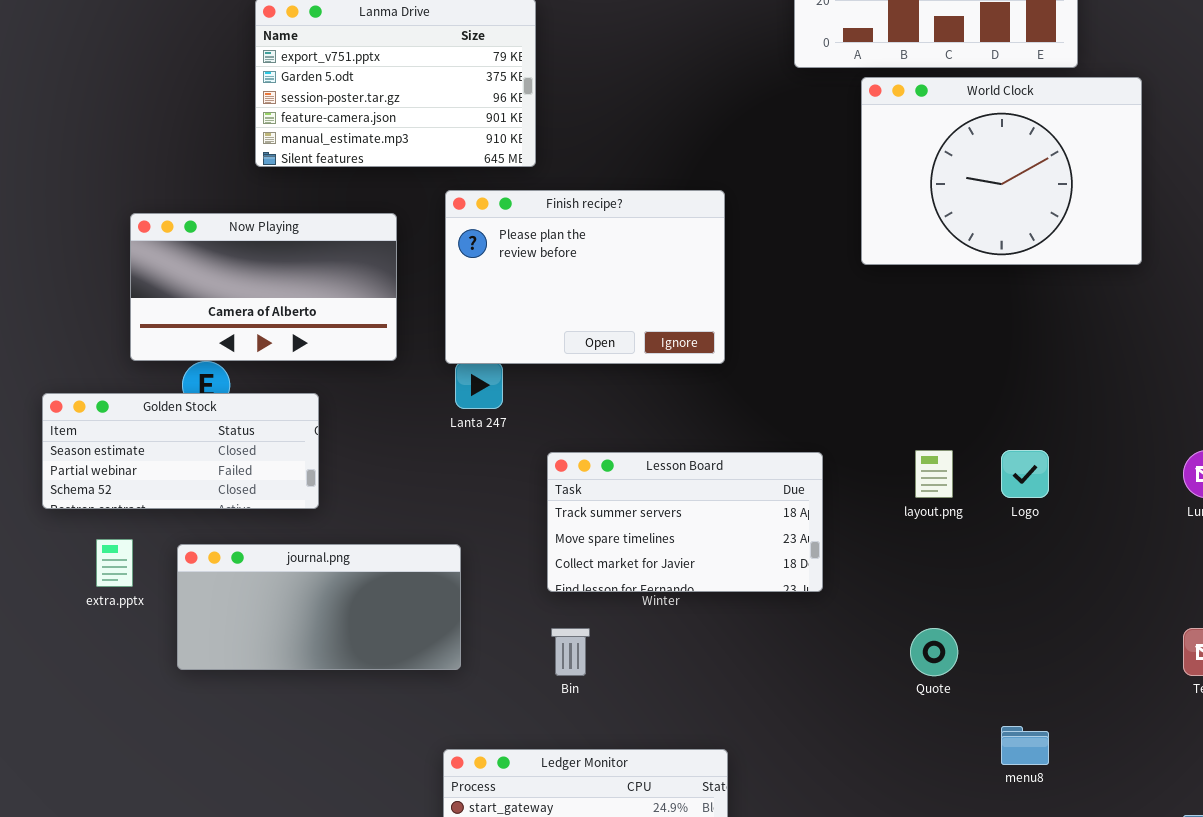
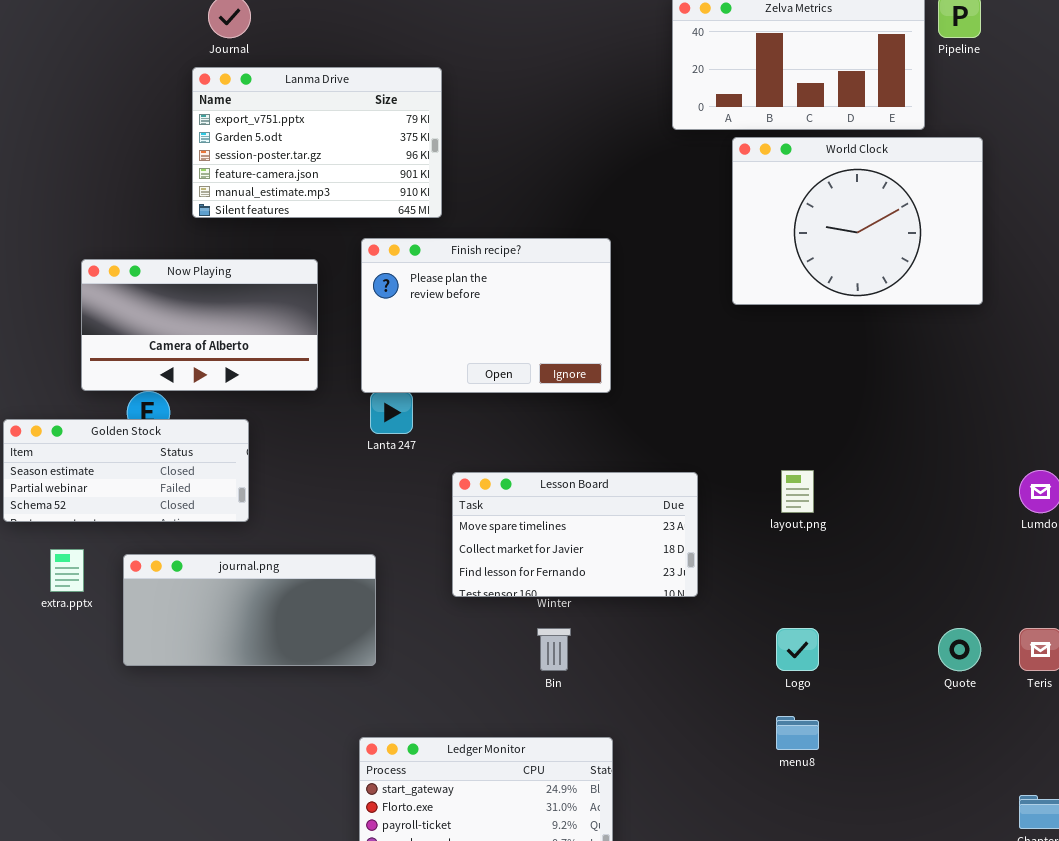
Logo: [1001,450,1049,498] -> [776,628,819,671], moved
Lesson Board: [547,452,823,592] -> [452,472,698,597], scrolled down 1 row
Bin: [551,628,590,676] -> [537,628,571,671], moved
Quote: [910,628,958,676] -> [938,628,981,671], moved
menu8: [1001,726,1049,765] -> [776,716,819,750], moved

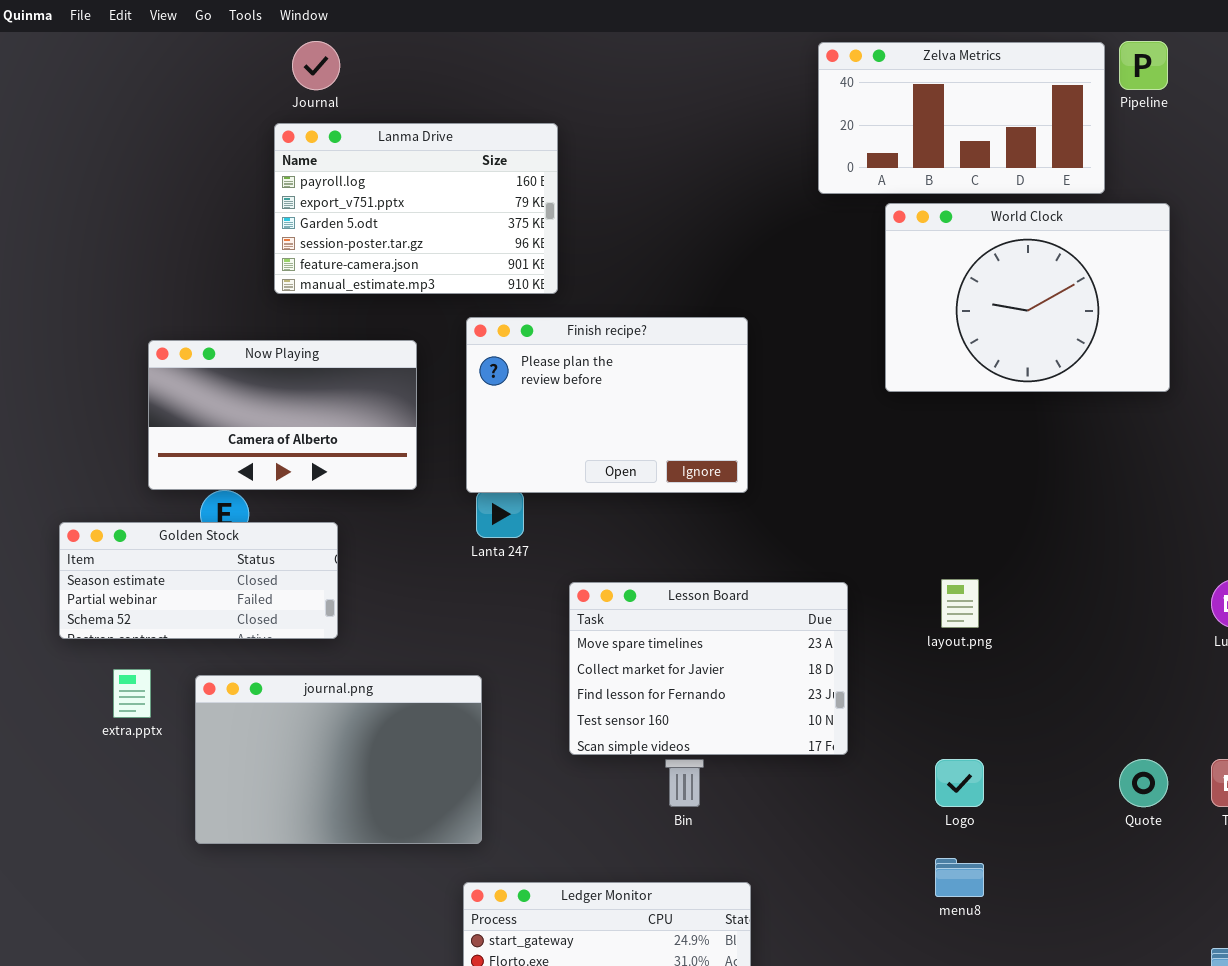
Lanma Drive: [192,67,442,218] -> [274,123,558,294], scrolled up 1 row
Lesson Board: [452,472,698,597] -> [569,582,848,755], resized
journal.png: [123,554,376,666] -> [195,675,482,844], resized

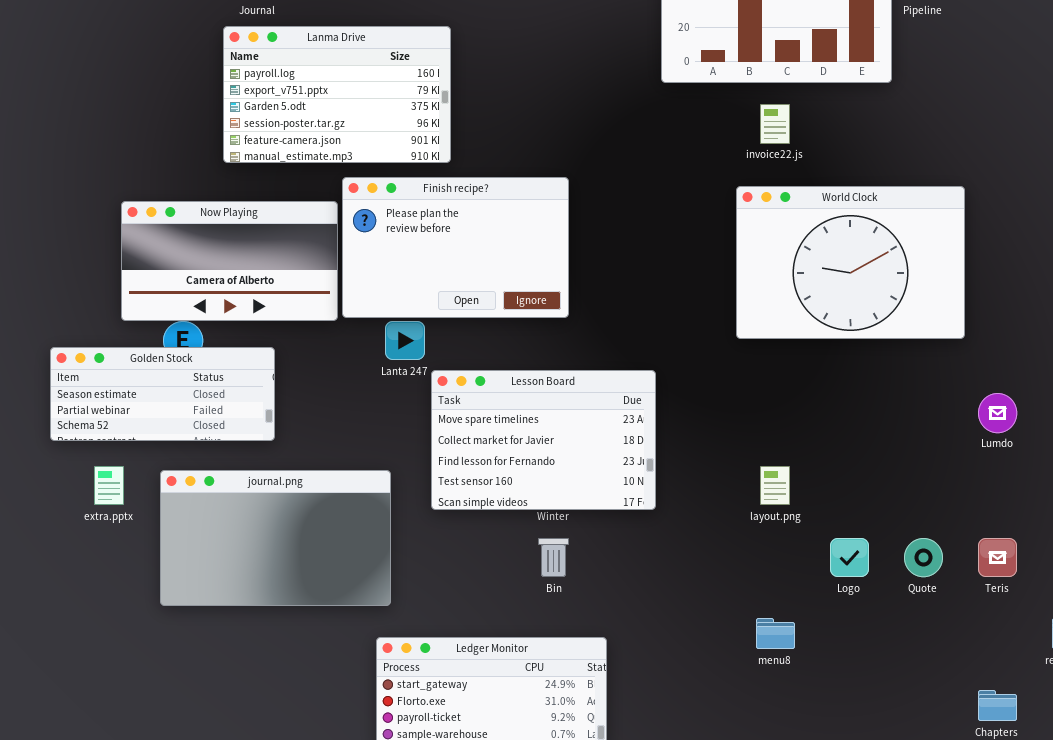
World Clock: [885,203,1170,392] -> [736,186,965,339], moved
Finish recipe?: [466,317,748,493] -> [342,177,569,318], moved
layout.png: [941,579,979,628] -> [760,466,790,505], moved
Lesson Board: [569,582,848,755] -> [431,370,656,510], moved
Logo: [935,759,984,807] -> [830,538,869,577], moved

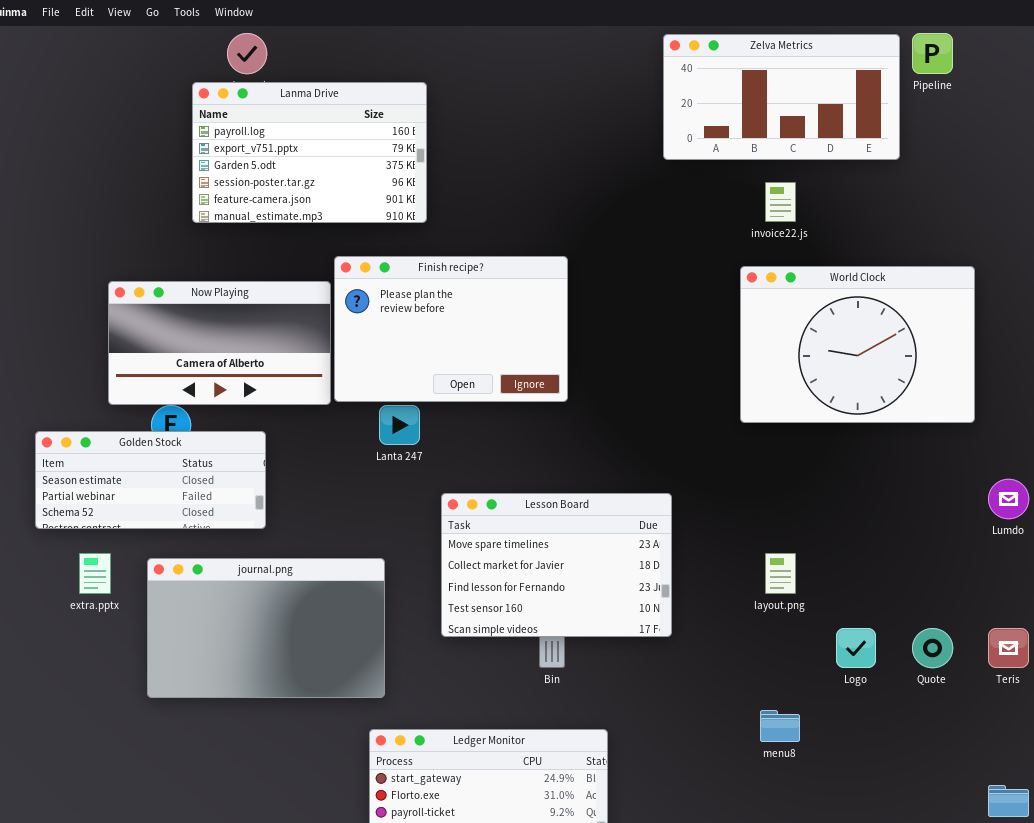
Lanma Drive: [223,26,451,163] -> [192,82,427,223], moved
Lesson Board: [431,370,656,510] -> [441,493,672,637], moved

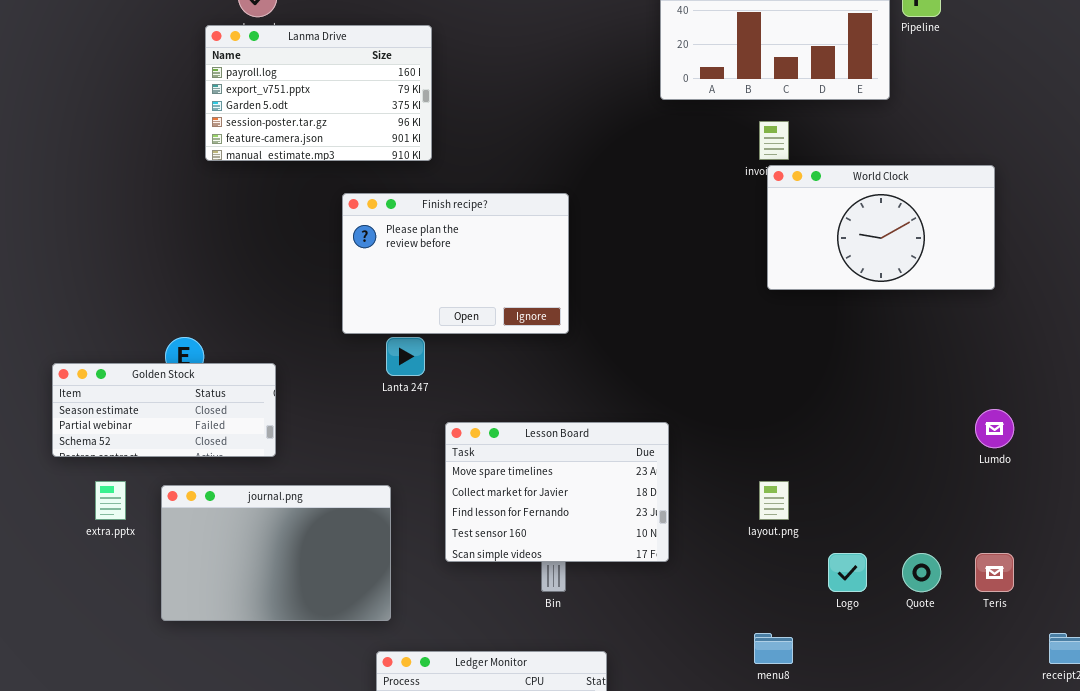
World Clock: [740,266,975,423] -> [767,165,995,290], moved, resized
Now Playing: [108,281,331,405] -> none, closed

